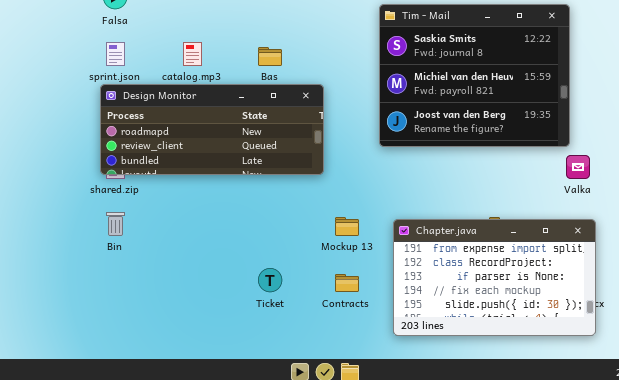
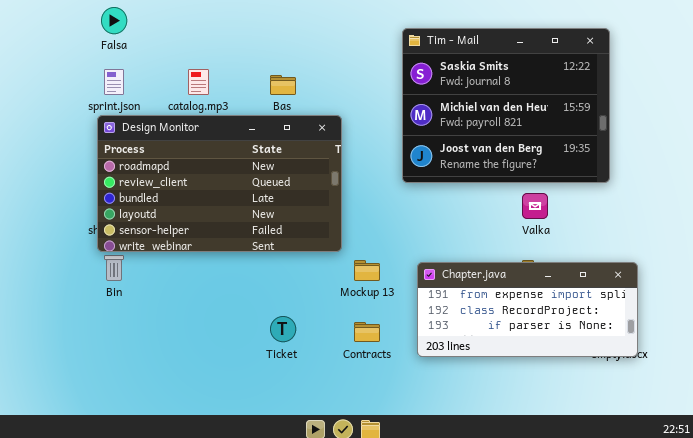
Design Monitor: [100,84,324,175] -> [97,115,342,252], resized
Valka: [566,155,590,179] -> [522,193,548,219], moved
Chapter.java: [393,219,596,336] -> [417,262,638,357], resized

